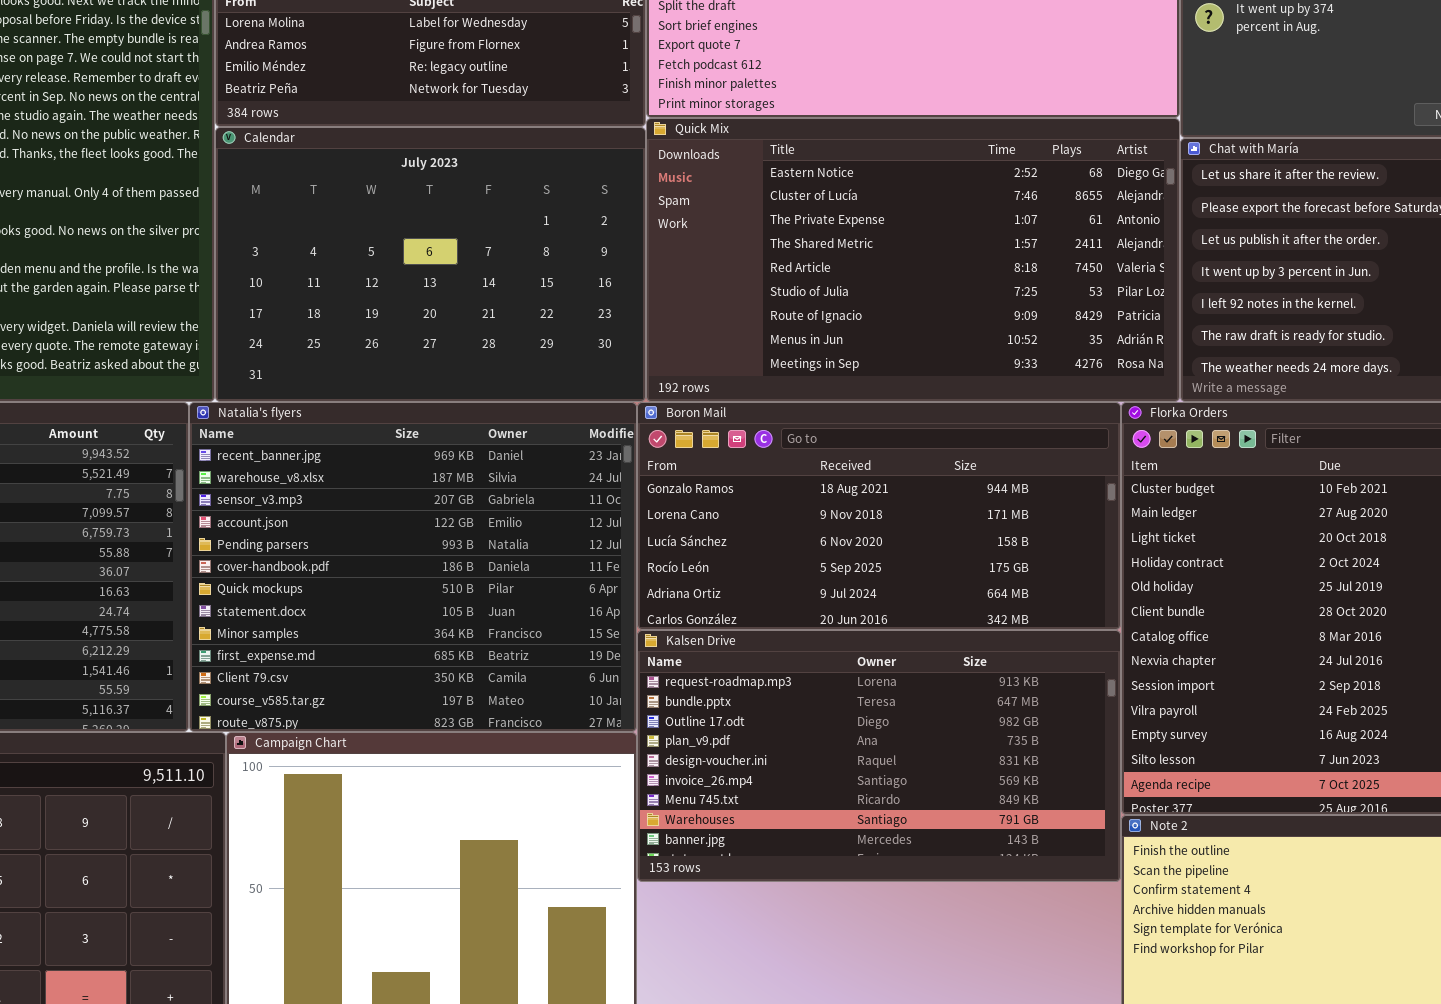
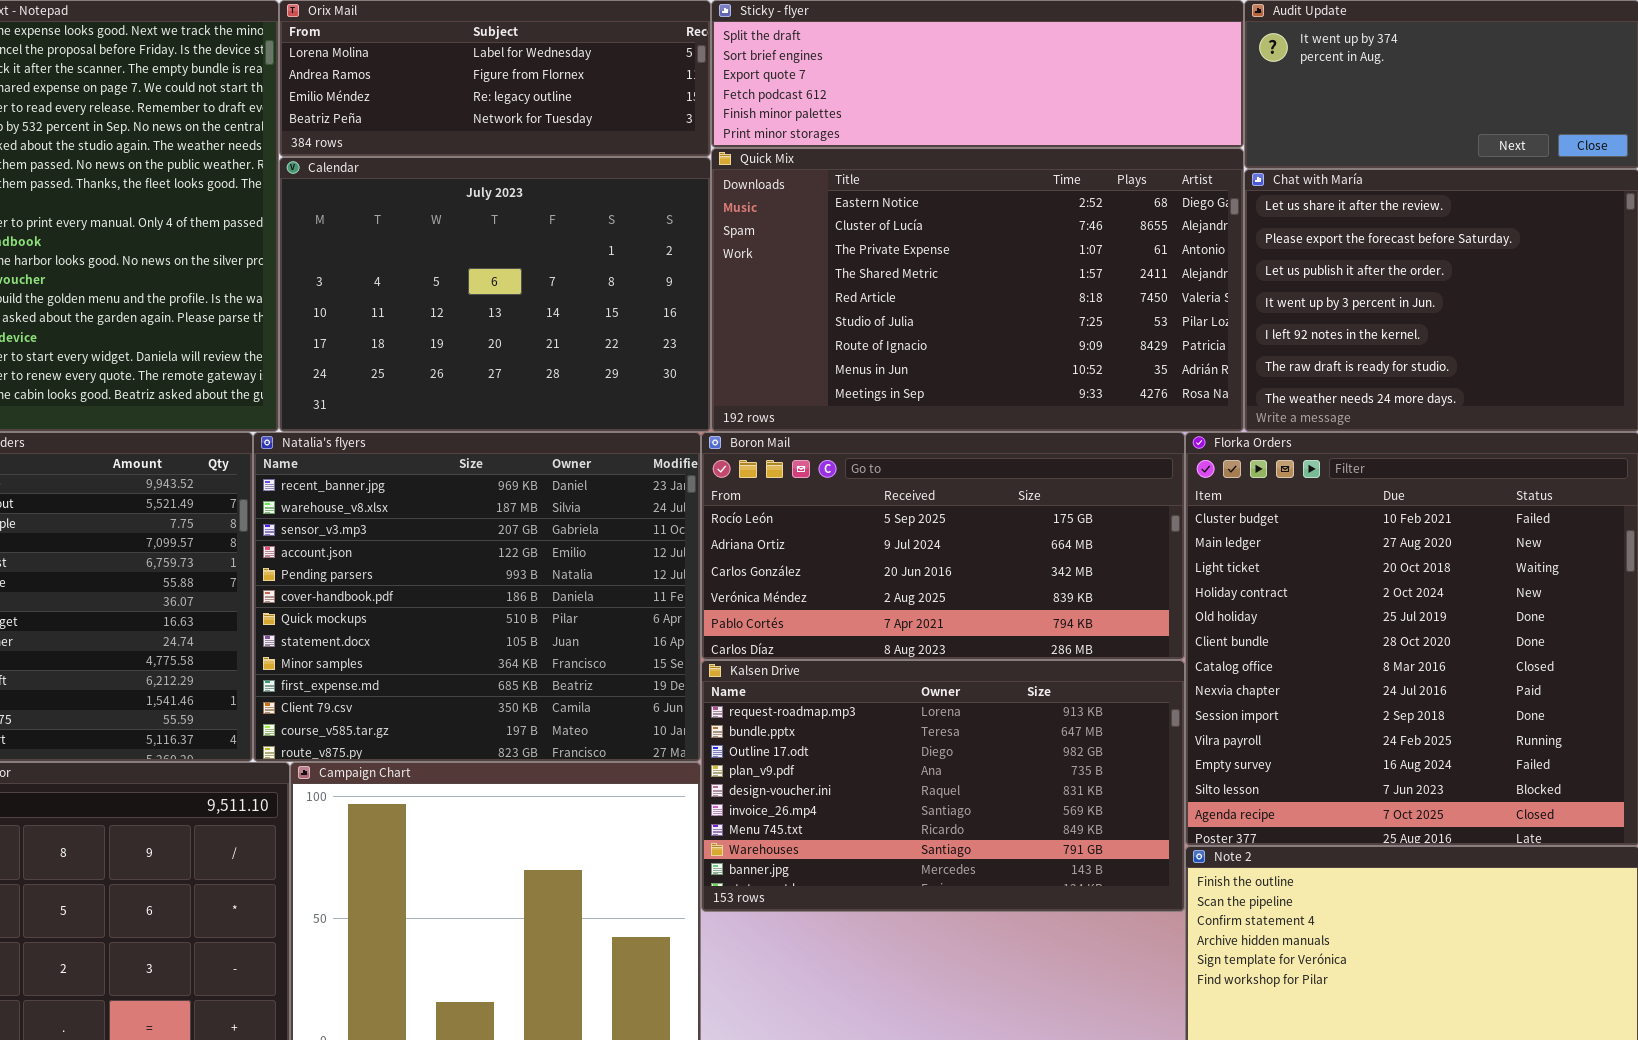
Boron Mail: [637,402,1121,630] -> [701,432,1185,660], scrolled down 3 rows

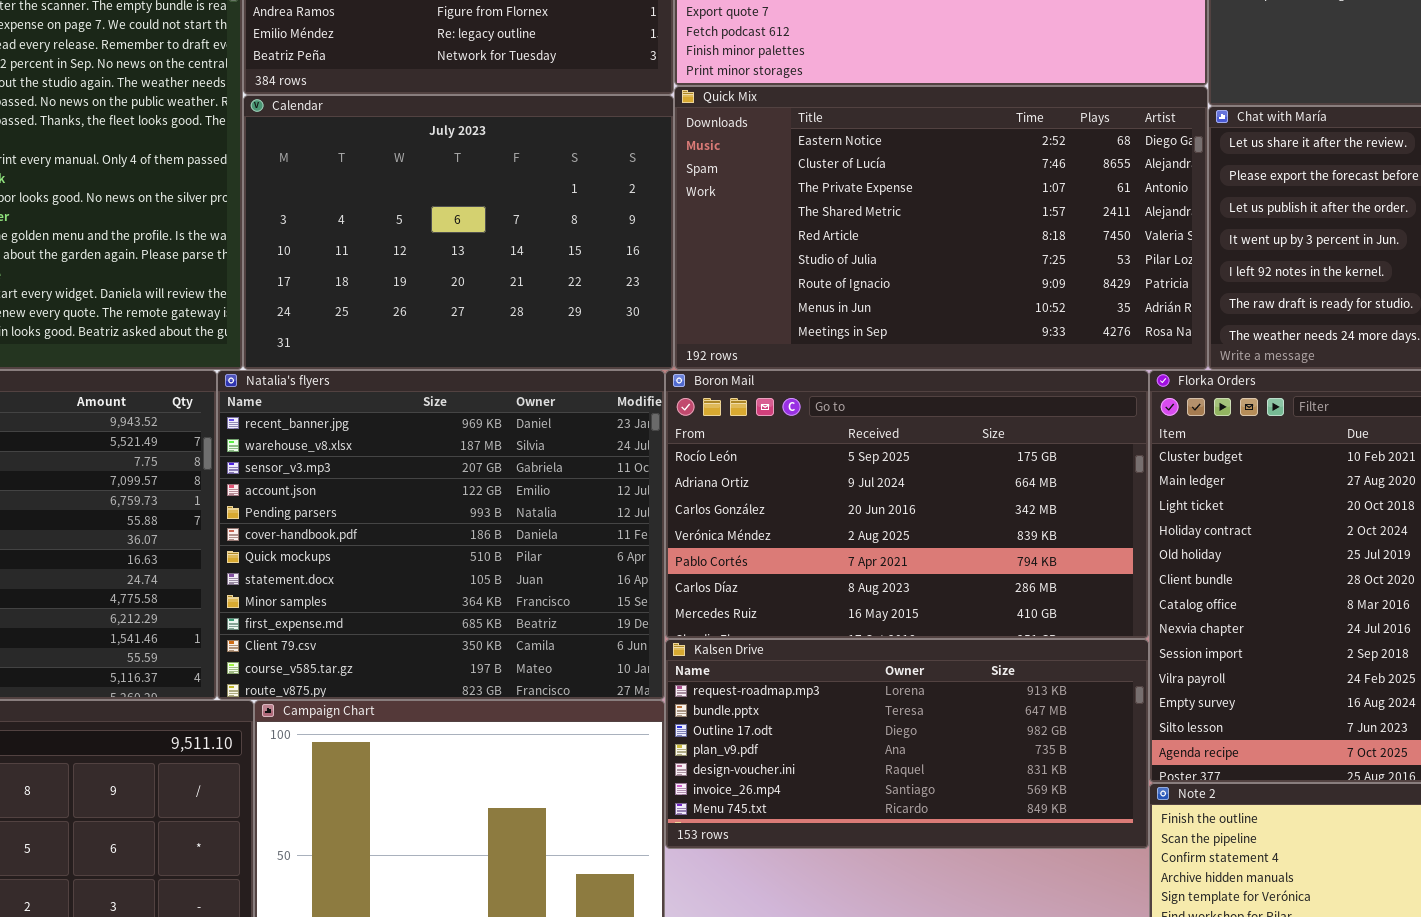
Boron Mail: [701,432,1185,660] -> [665,370,1149,639], resized
Kalsen Drive: [701,660,1185,912] -> [665,639,1149,849], resized

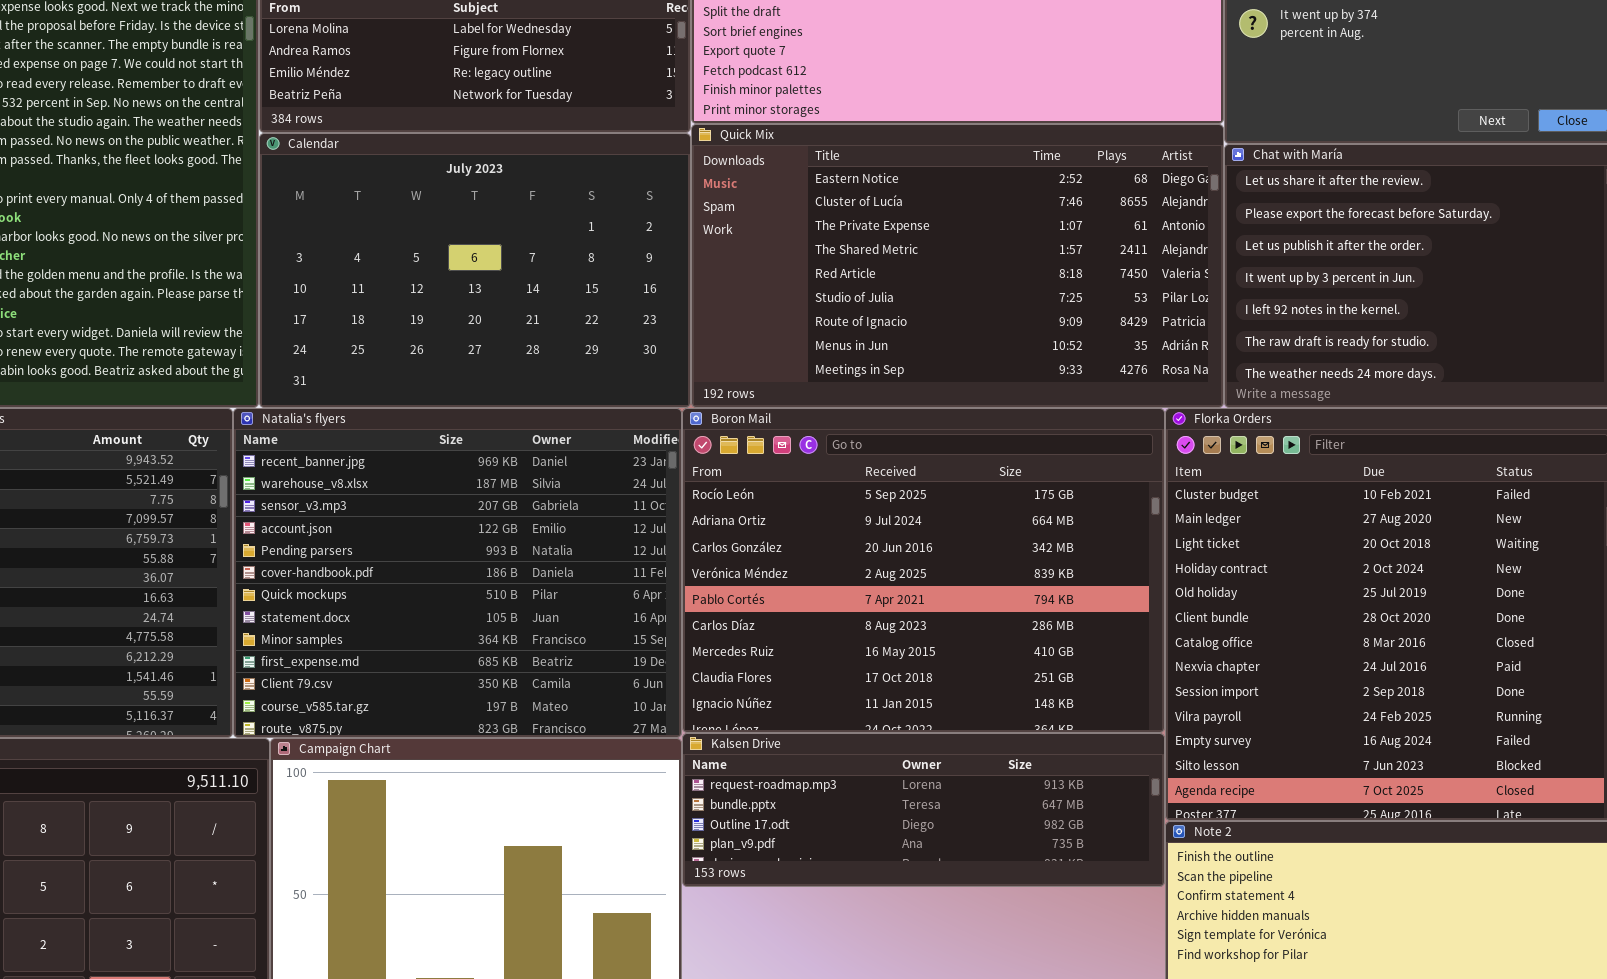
Boron Mail: [665,370,1149,639] -> [682,408,1165,733], resized
Kalsen Drive: [665,639,1149,849] -> [682,733,1165,887], resized

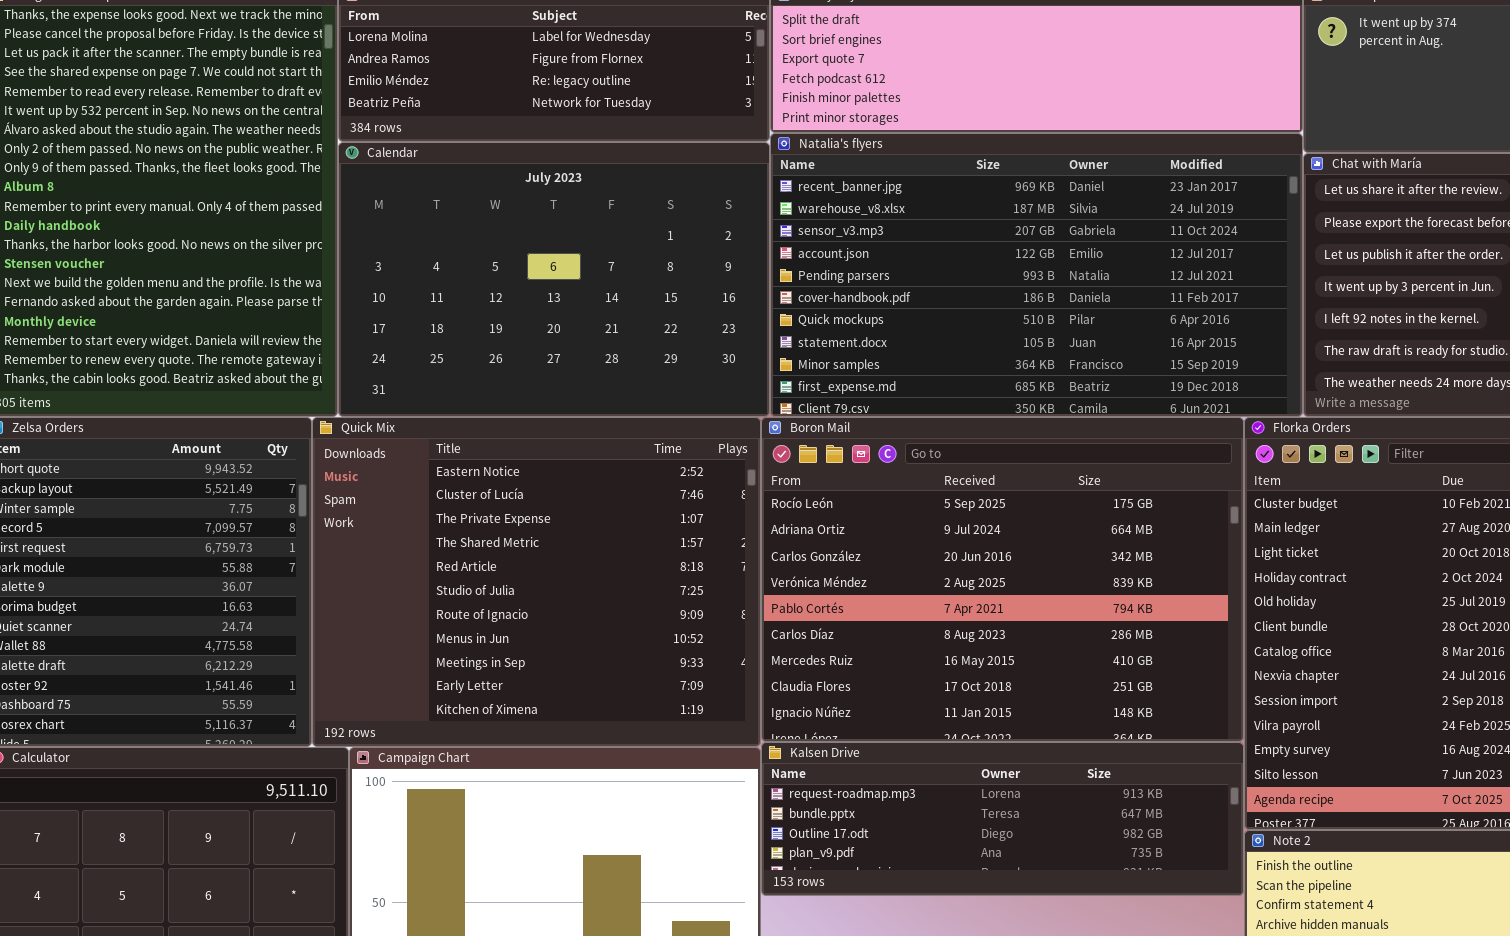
Quick Mix: [691,124,1224,408] -> [312,417,761,747], moved, resized
Natalia's flyers: [233,408,682,738] -> [770,133,1303,417], moved, resized

